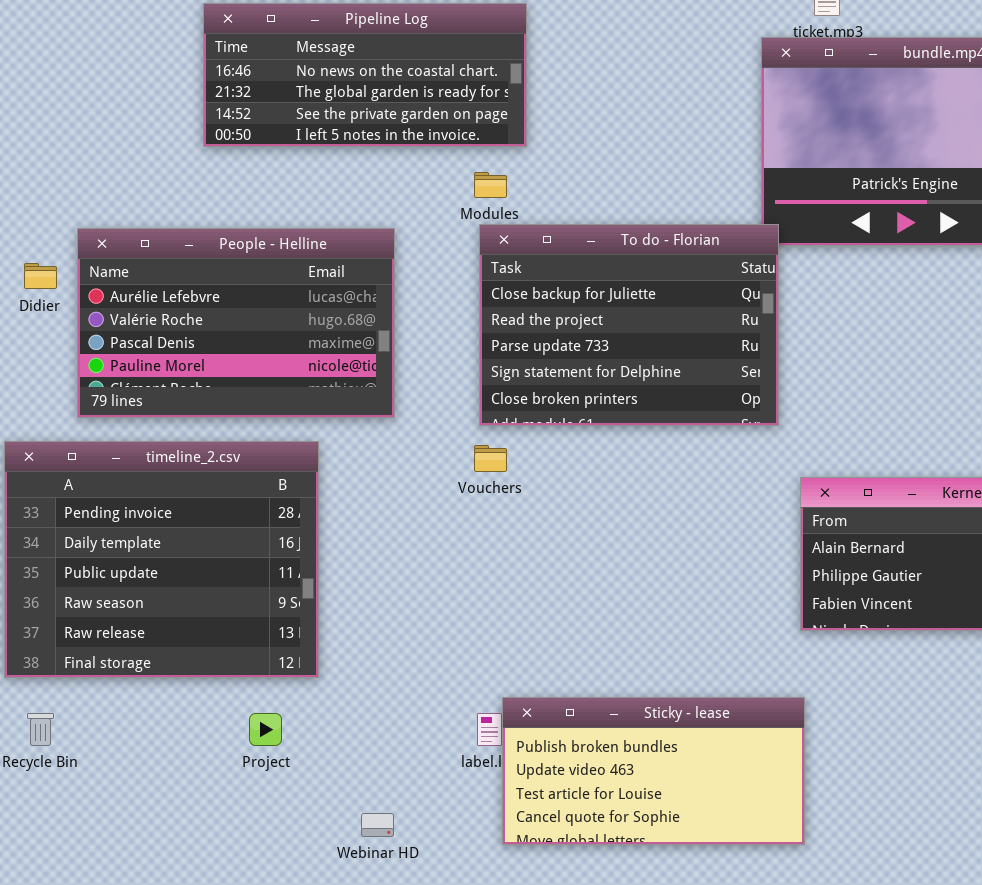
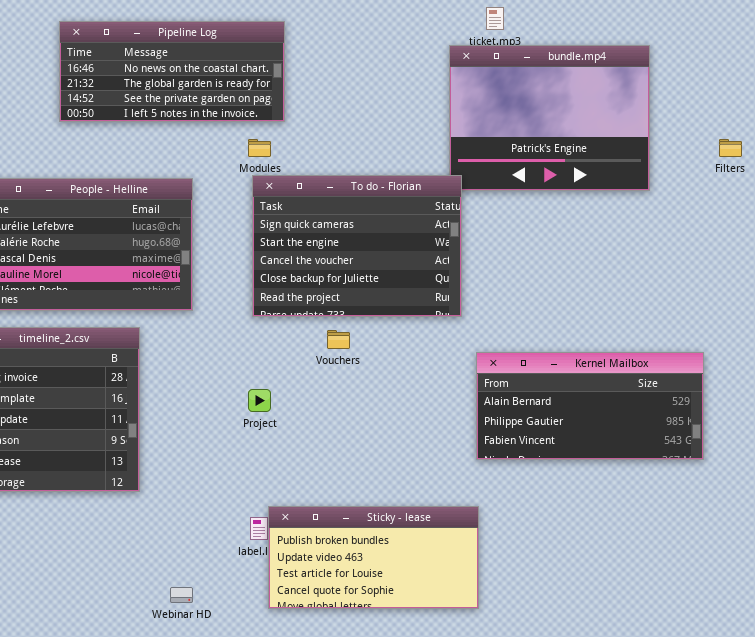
To do - Florian: [479,224,779,426] -> [252,175,462,317], scrolled up 3 rows
Vouchers: [474,445,507,472] -> [327,330,350,349], moved
Project: [249,713,282,746] -> [248,389,271,412], moved

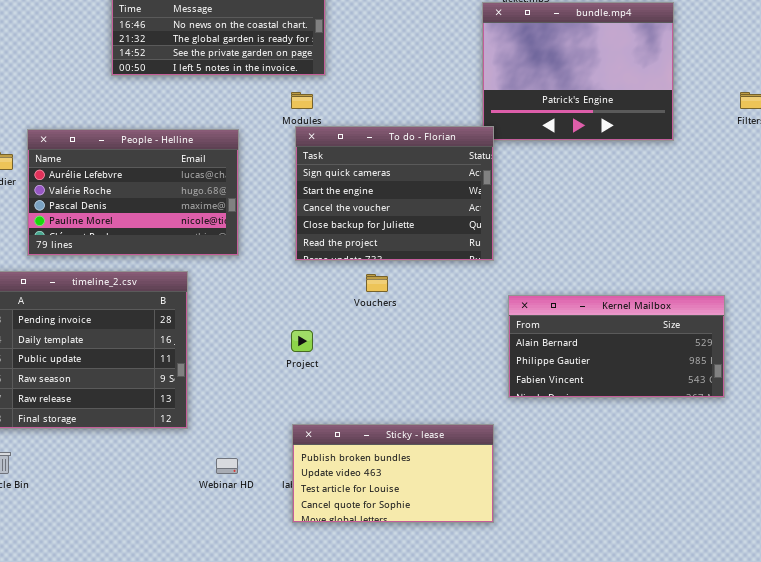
Sticky - lease: [268,506,479,609] -> [292,424,494,523], moved
Webinar HD: [170,587,193,603] -> [216,458,238,474], moved

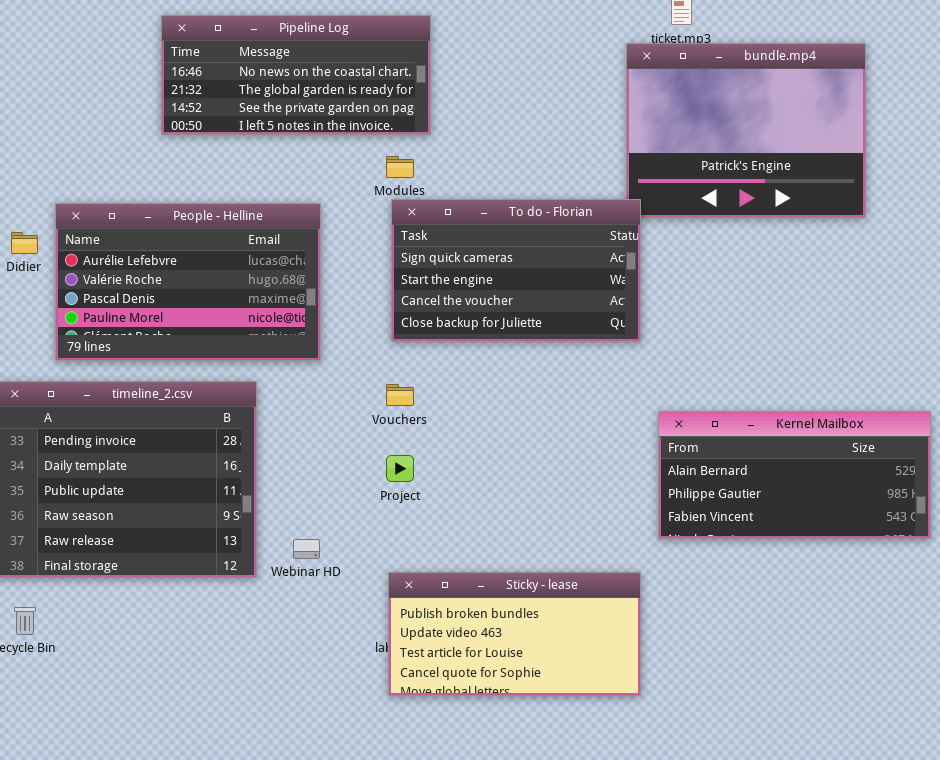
To do - Florian: [295,126,494,261] -> [391,199,641,342], resized
Vouchers: [366,274,388,292] -> [386,384,414,406], moved
Webinar HD: [216,458,238,474] -> [293,539,320,559], moved

